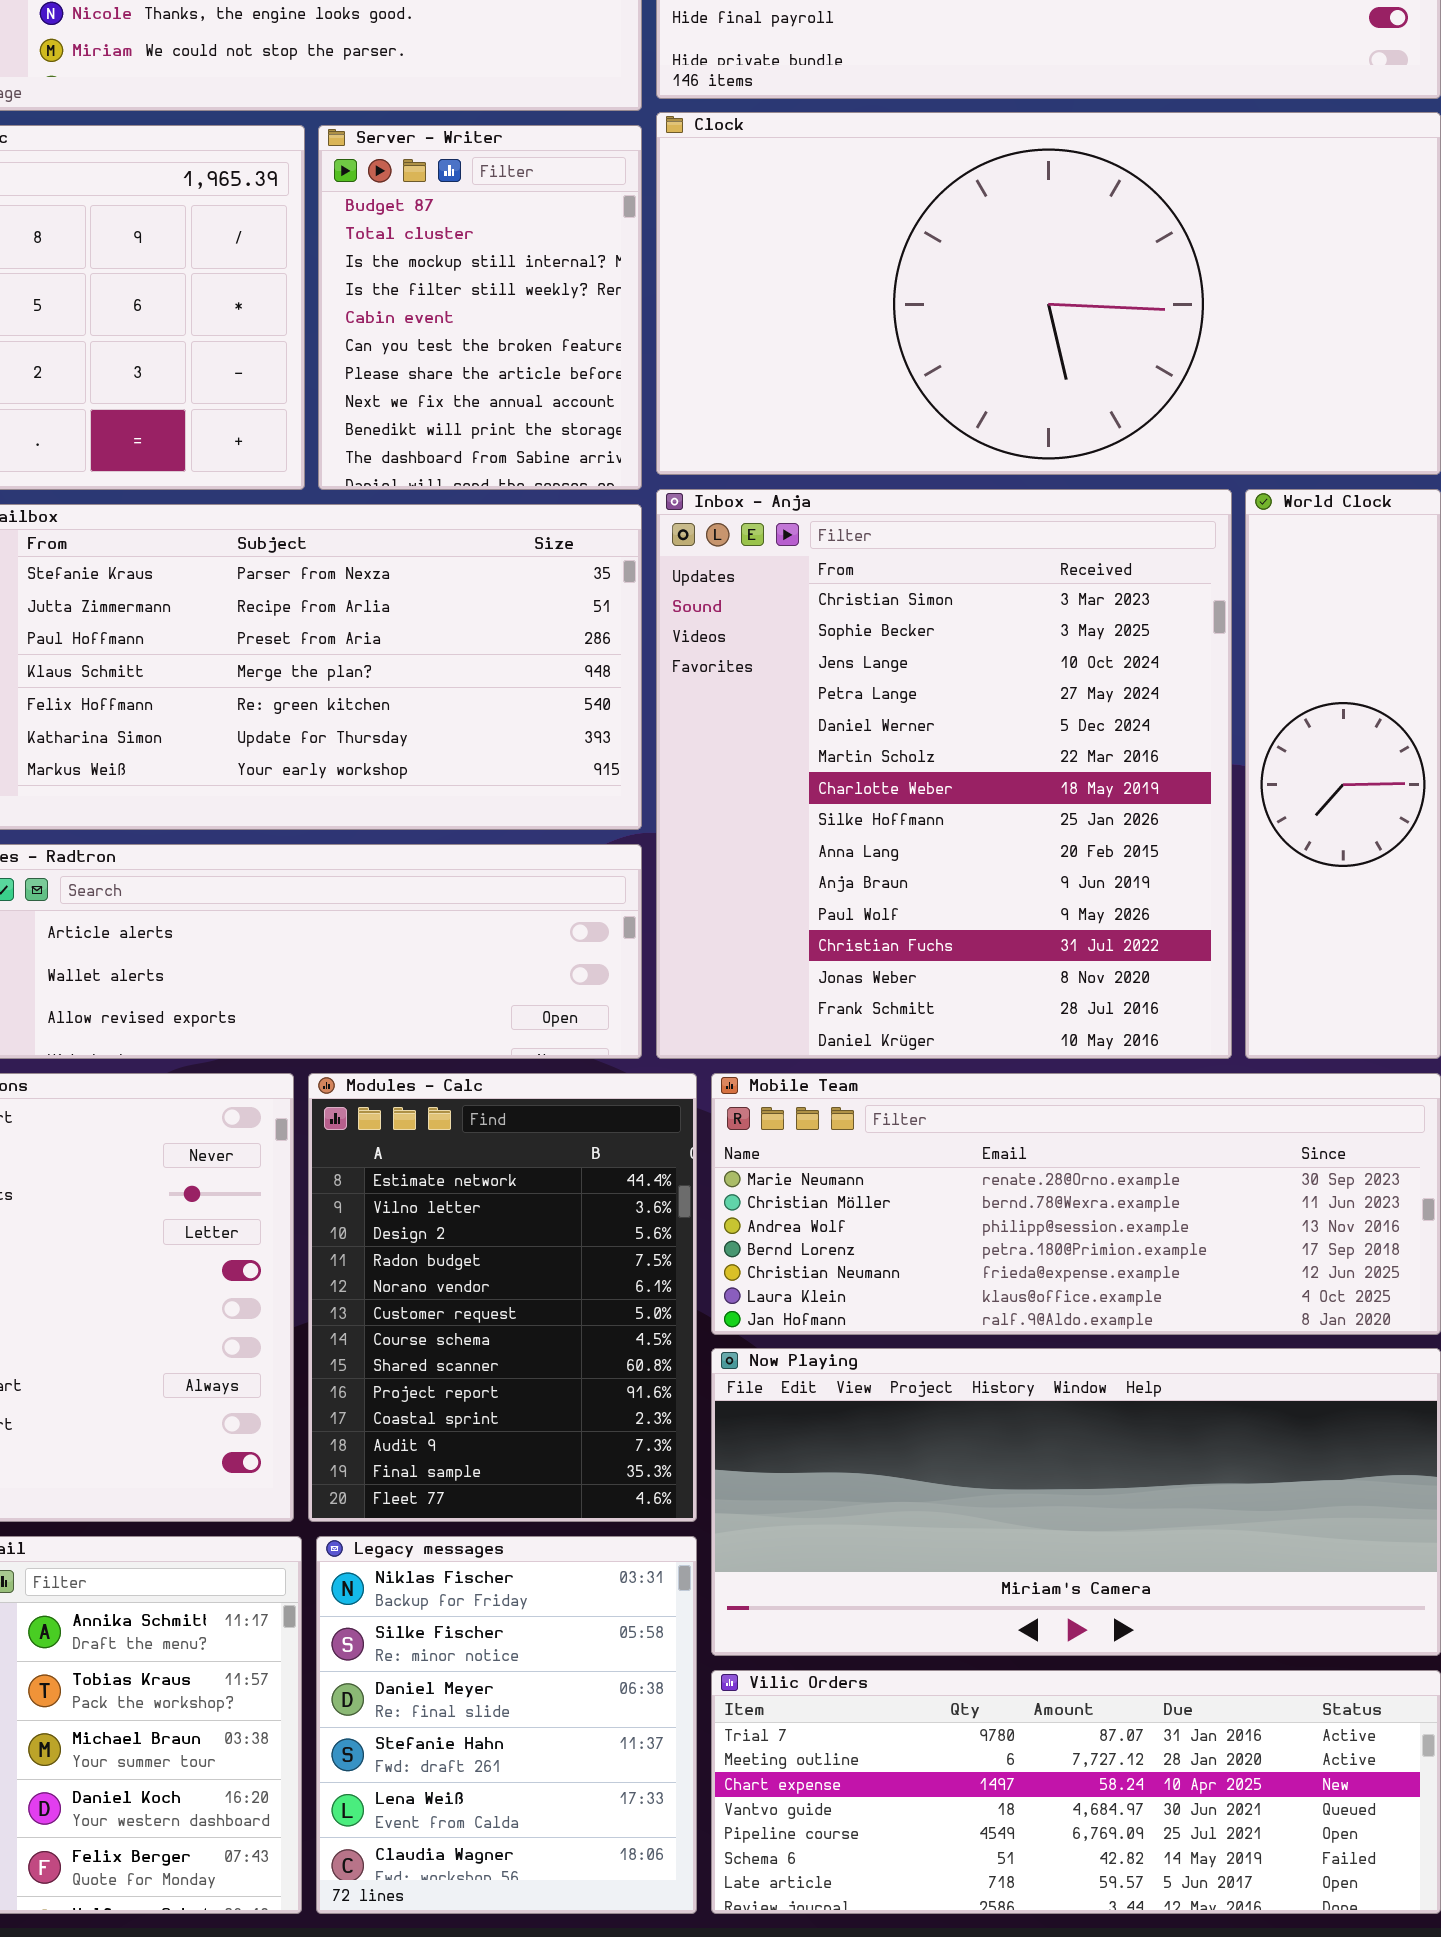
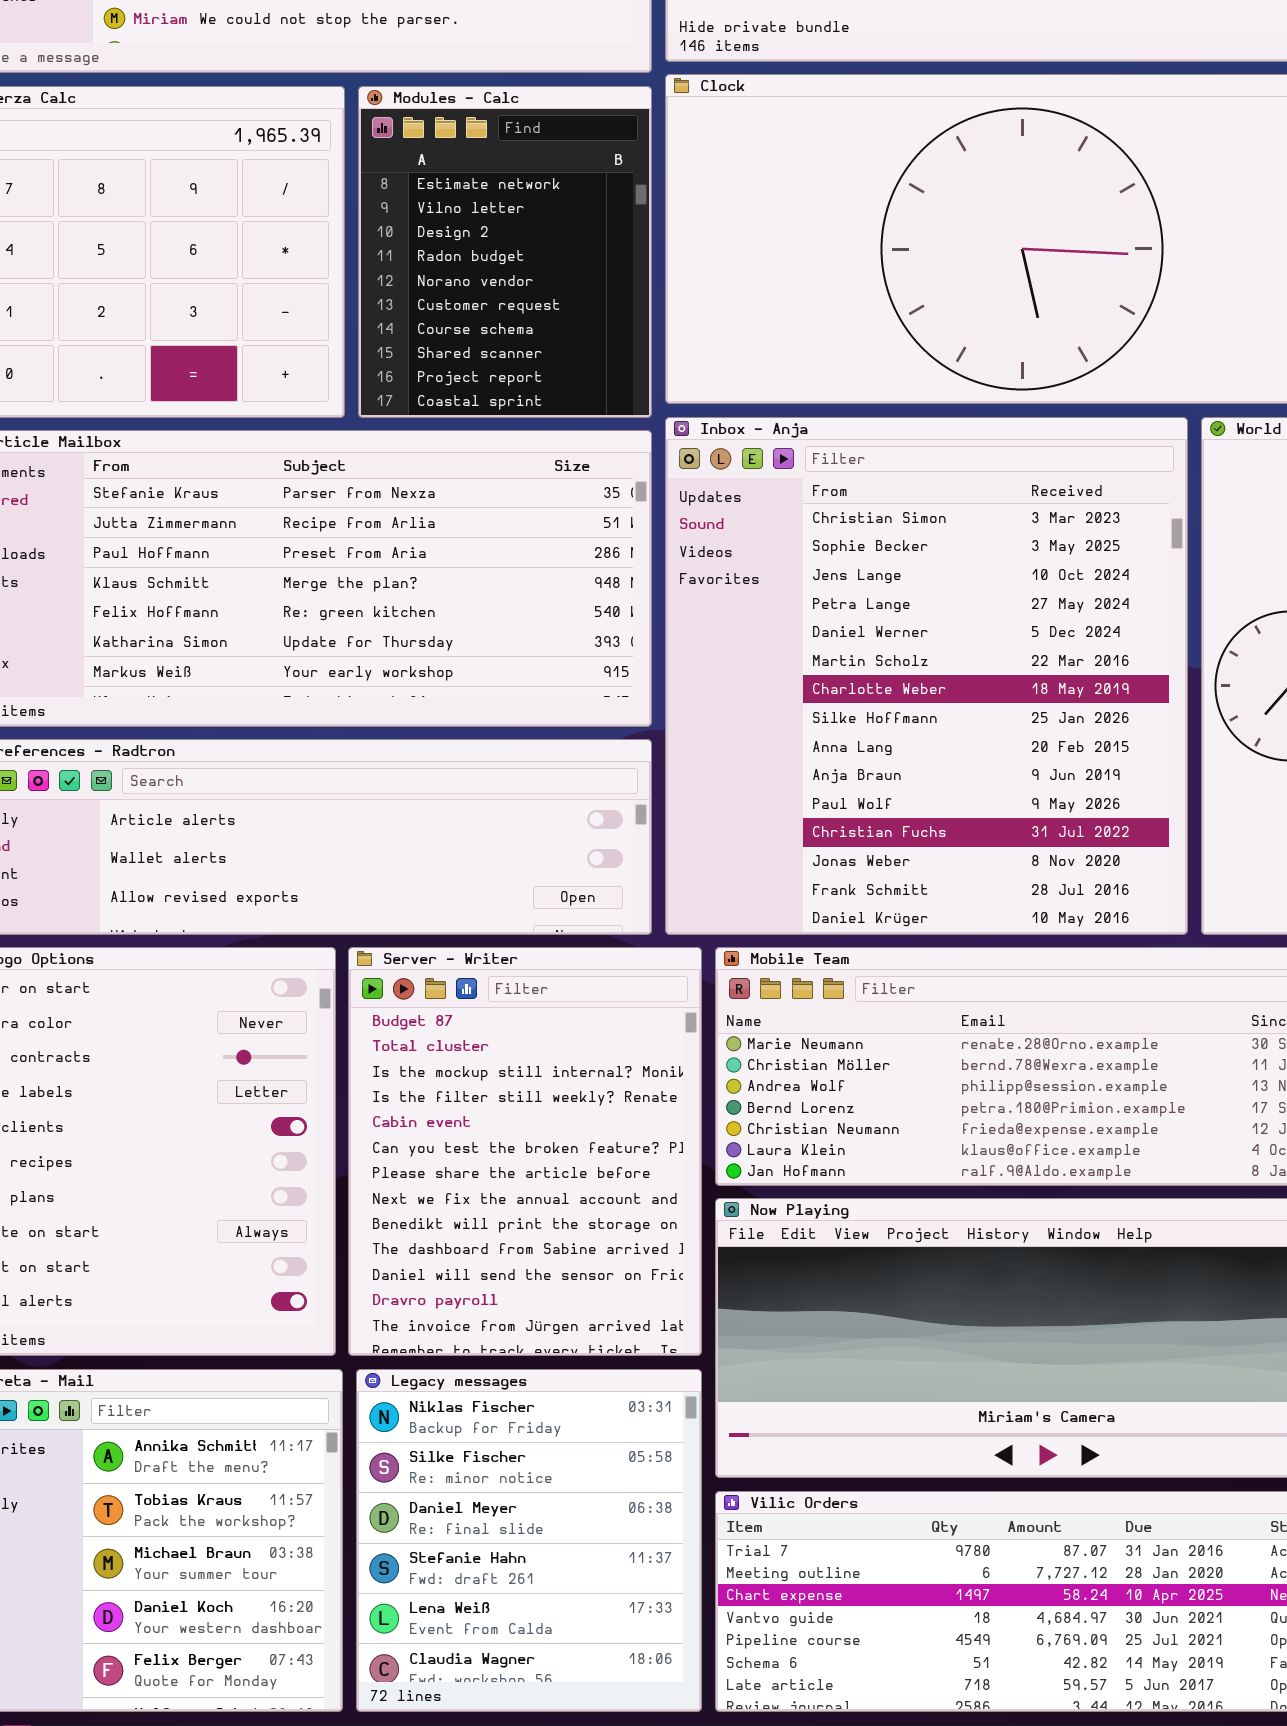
Server - Writer: [318,125,642,490] -> [348,947,702,1356], moved, resized
Modules - Calc: [308,1073,697,1522] -> [358,86,652,418], moved, resized

